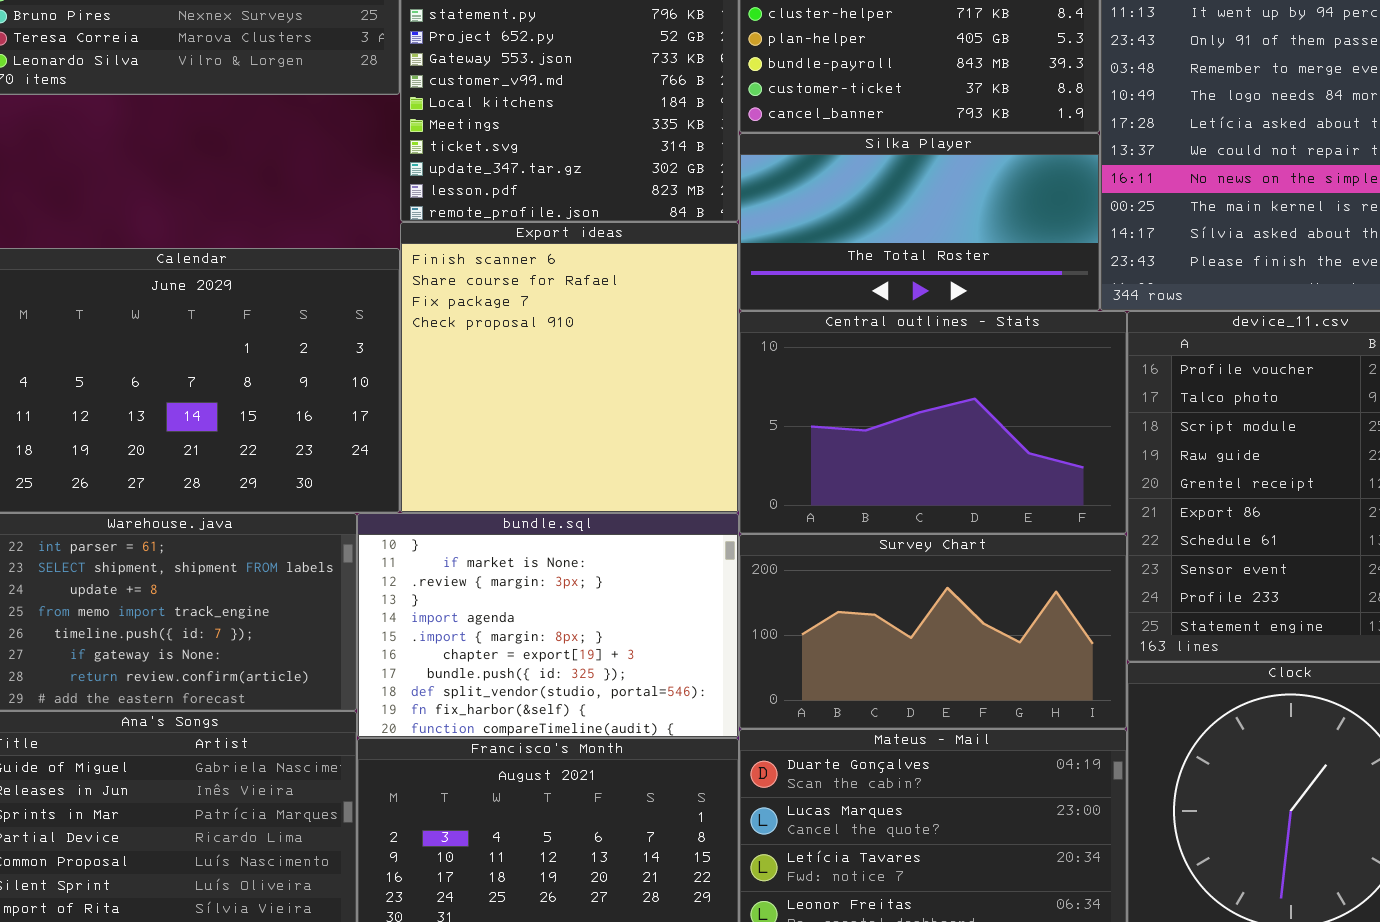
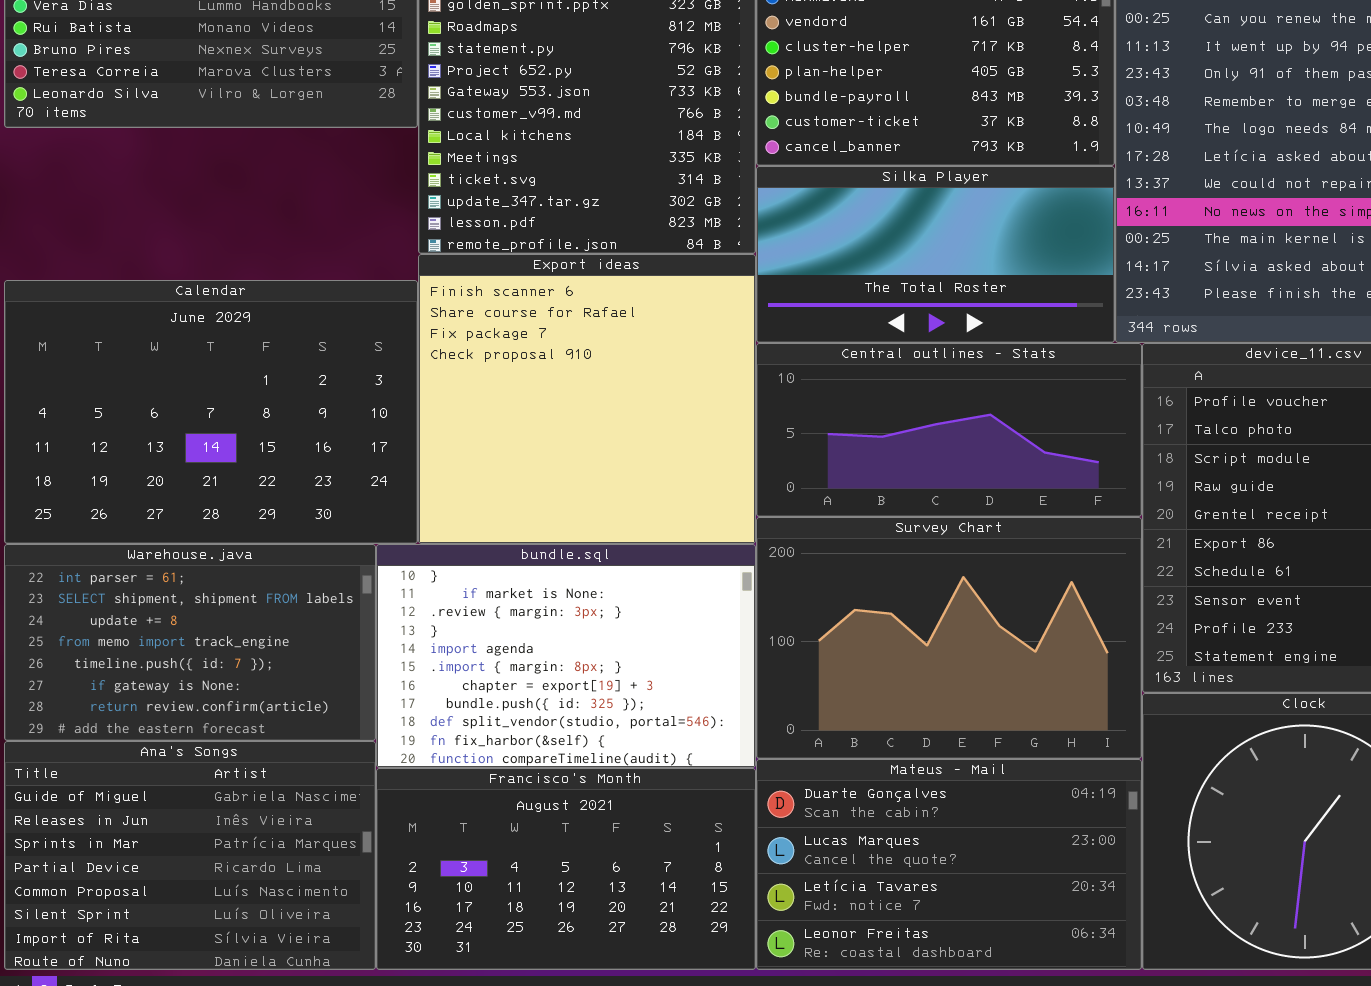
Central outlines - Stats: [739,311,1127,534] -> [756,343,1142,517], resized
Survey Chart: [739,534,1127,729] -> [756,517,1142,759], resized

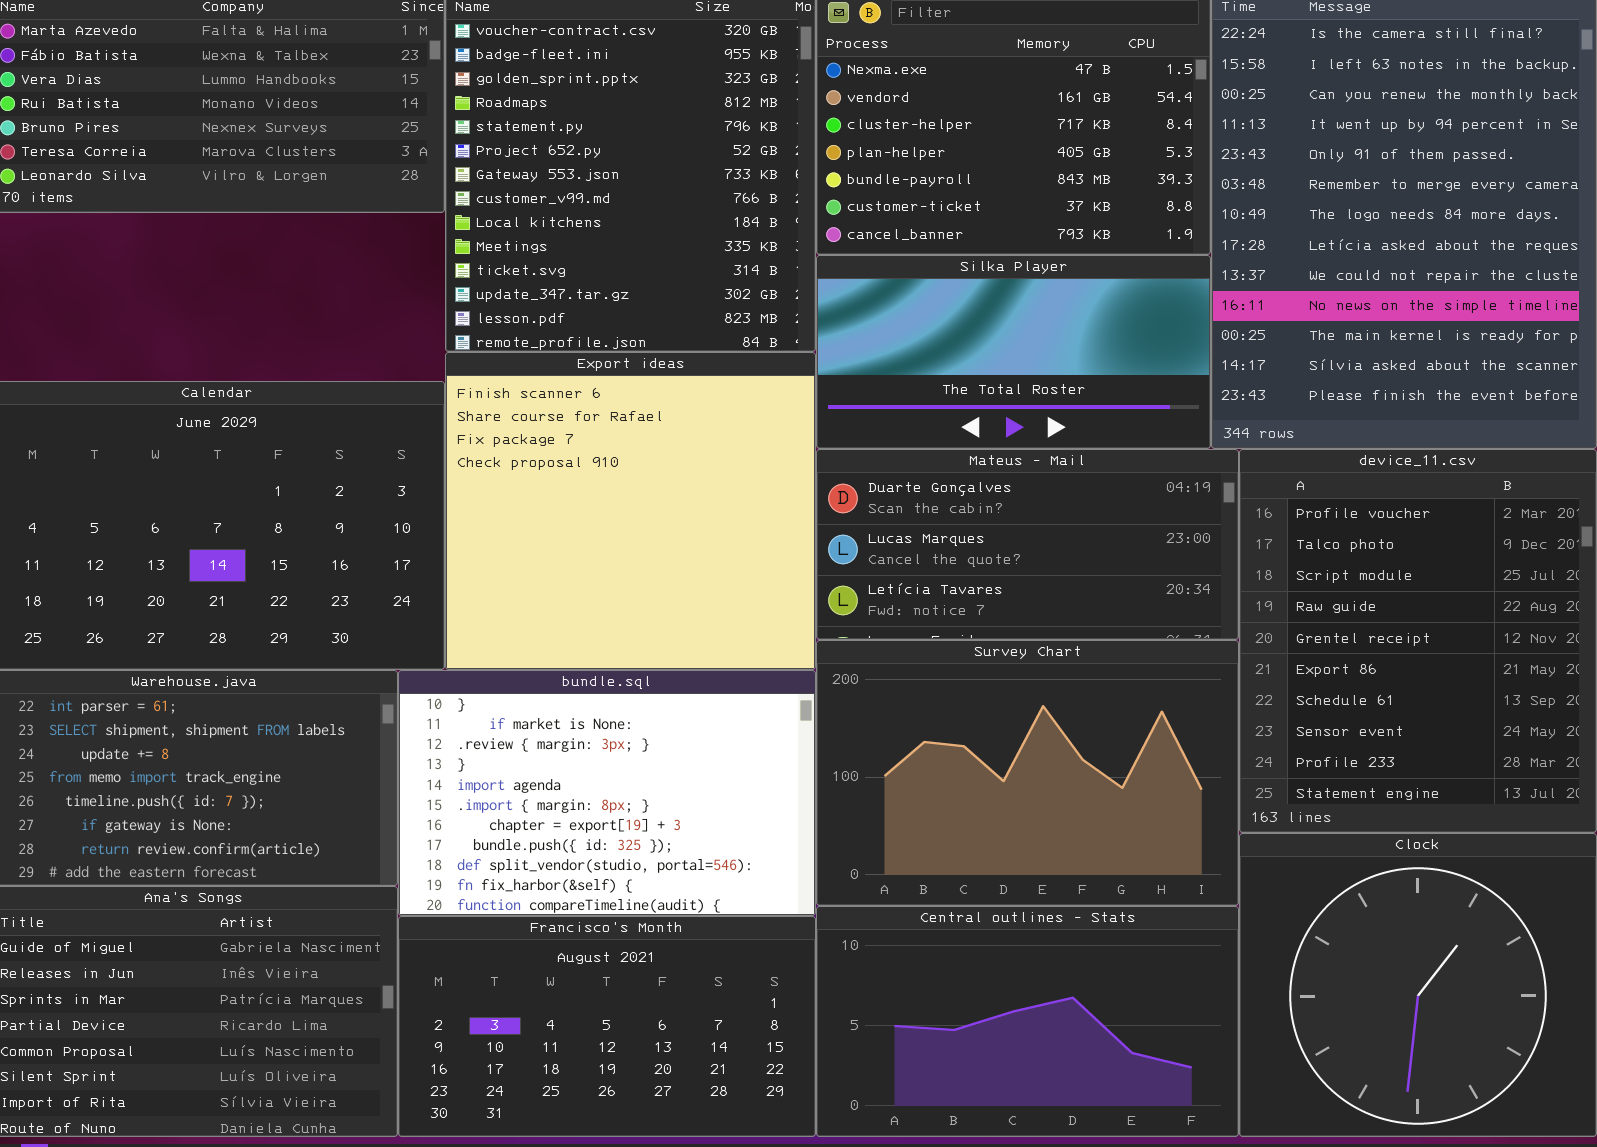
Central outlines - Stats: [756,343,1142,517] -> [816,906,1239,1137], moved, resized
Mateus - Mail: [756,759,1142,970] -> [816,449,1239,640], moved, resized

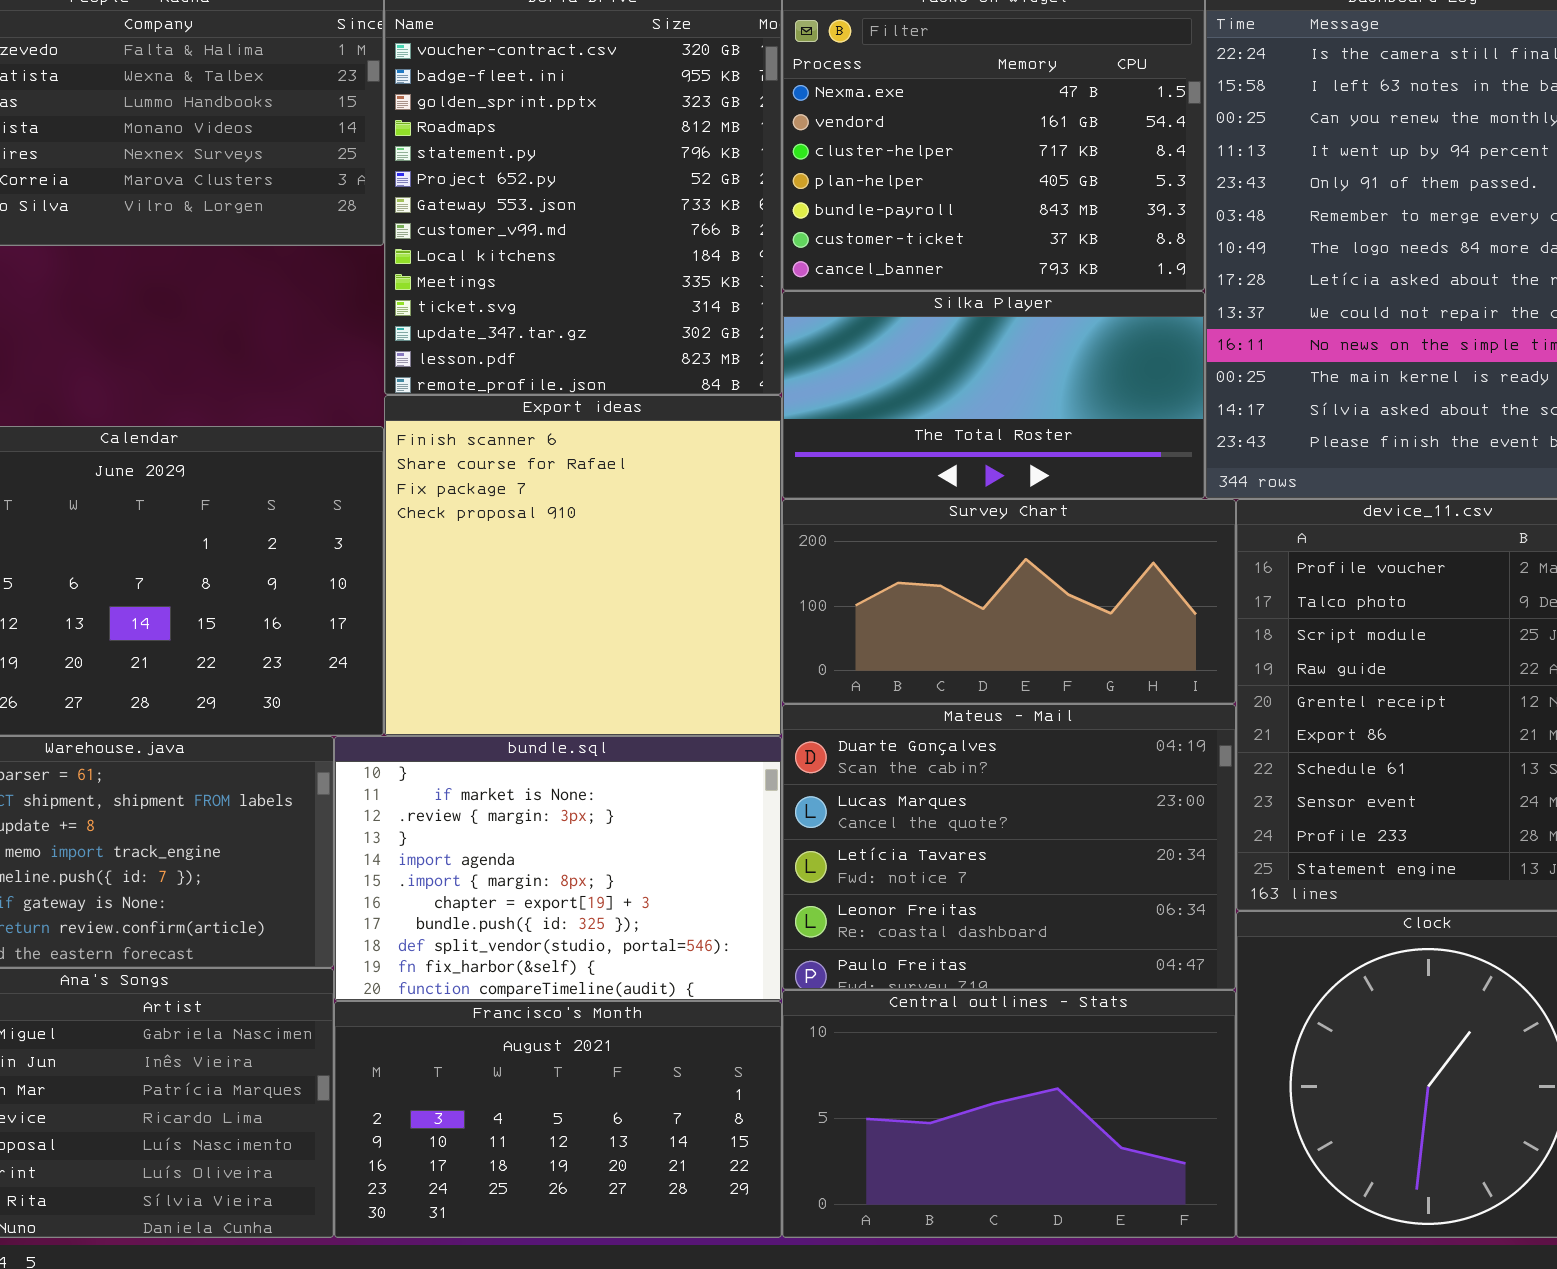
Mateus - Mail: [816,449,1239,640] -> [782,704,1236,990], moved, resized
Survey Chart: [816,640,1239,906] -> [782,499,1236,704], moved, resized

